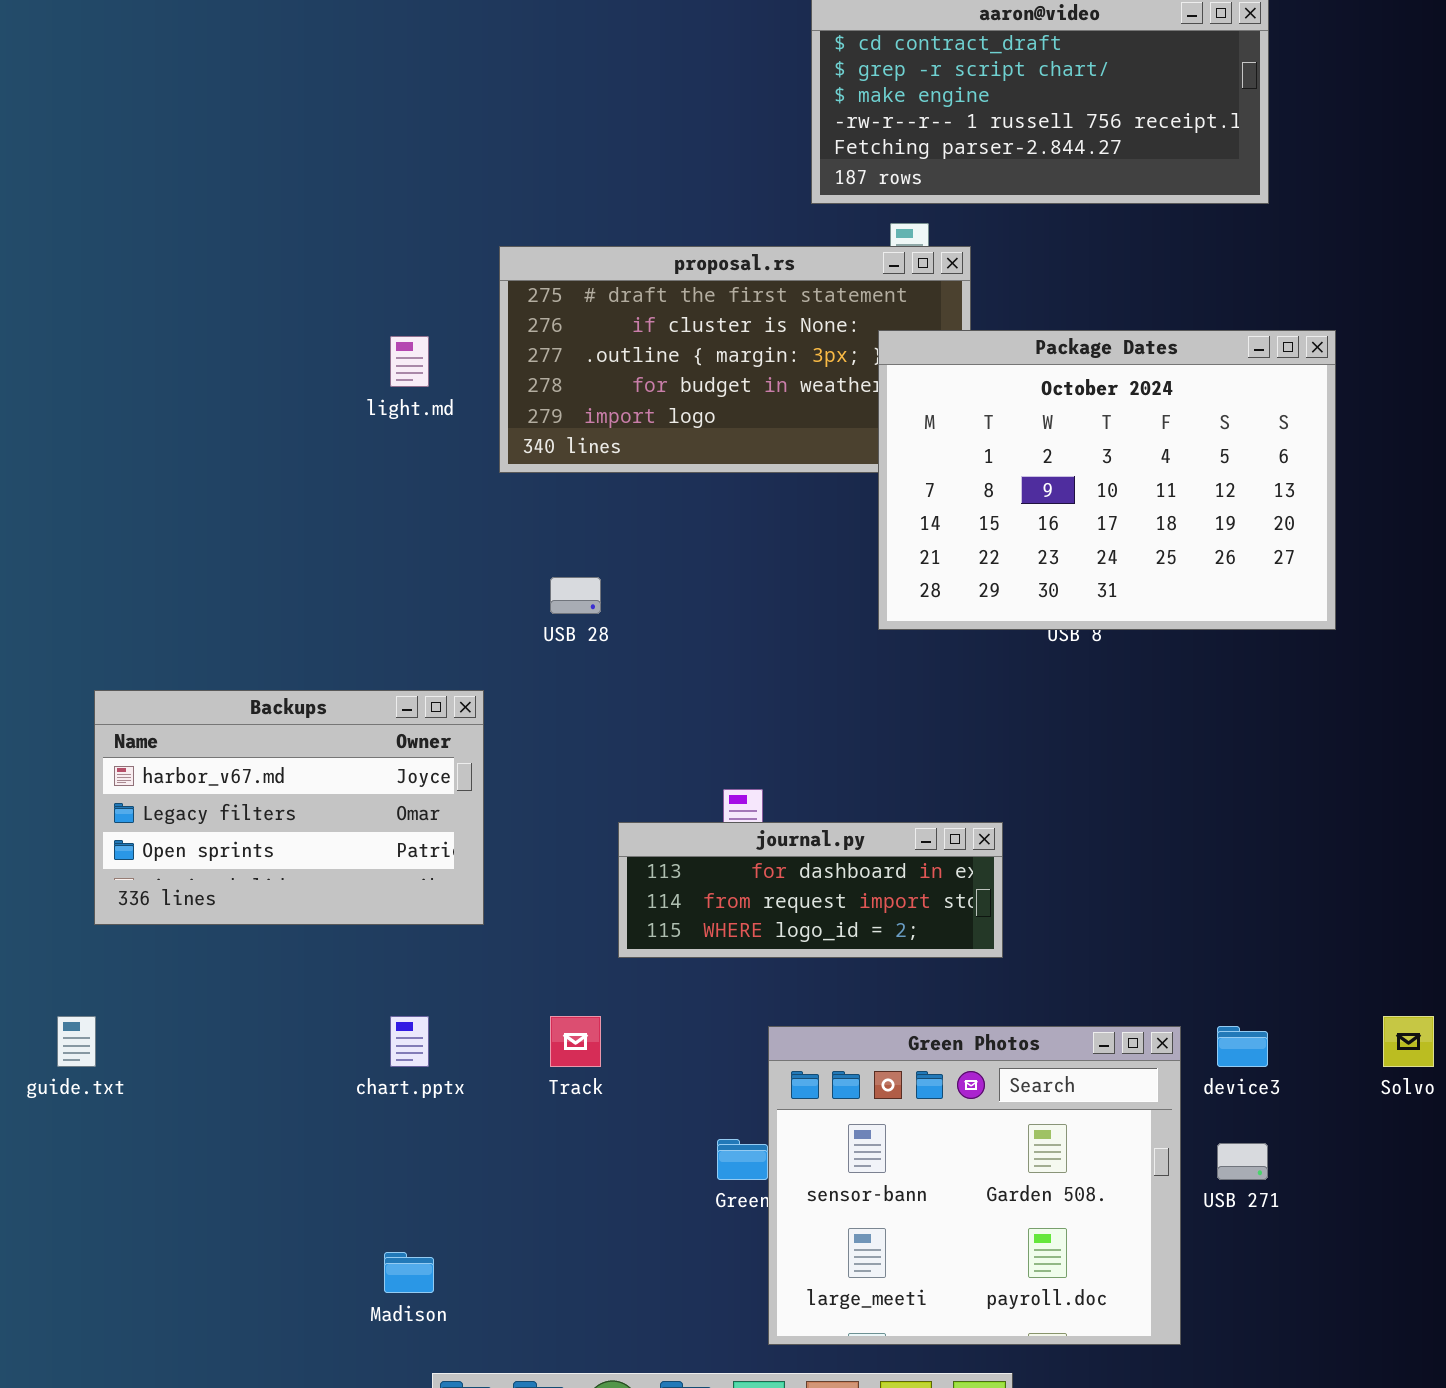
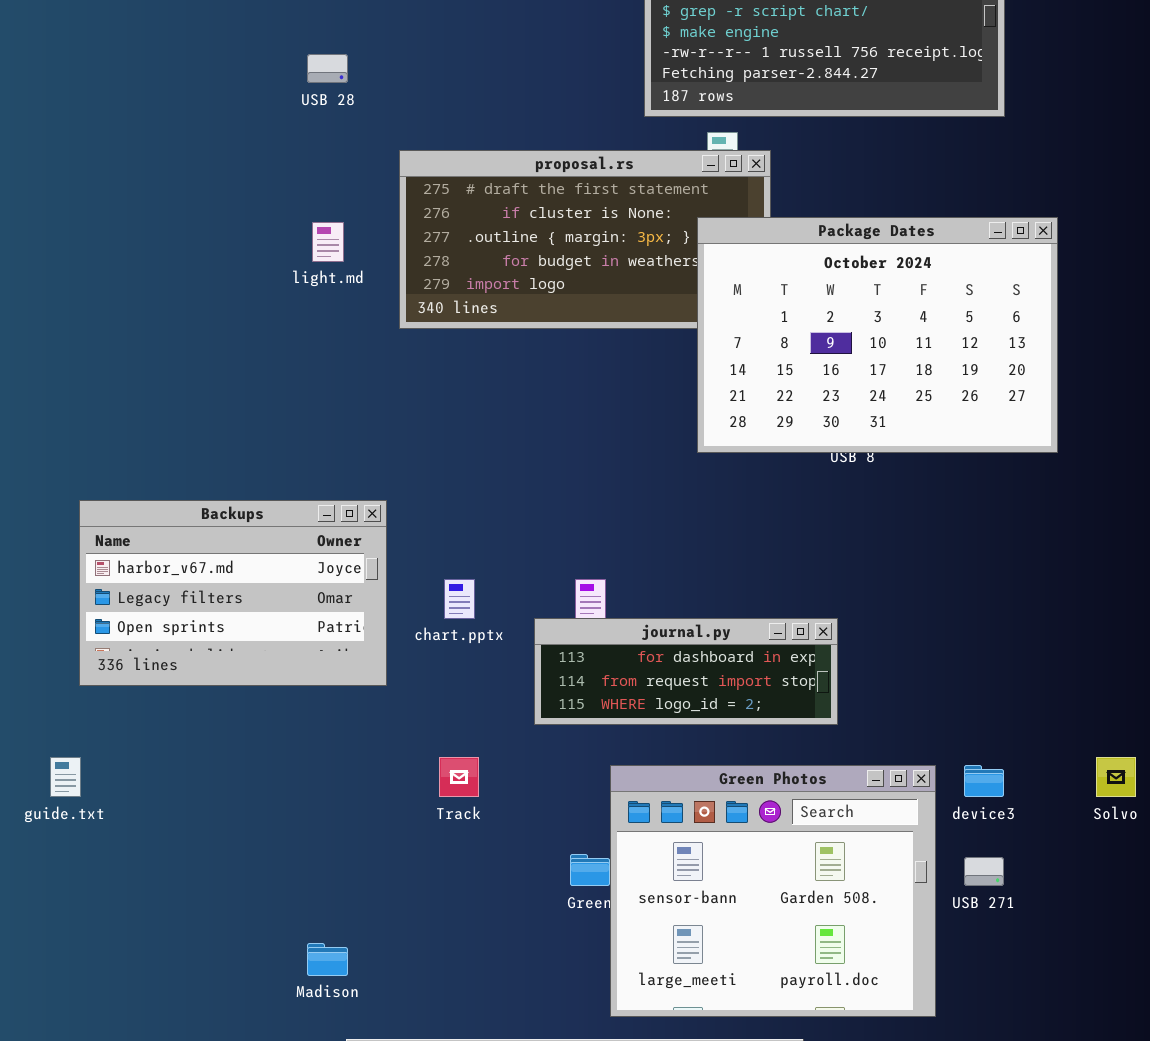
USB 28: [550,577,601,614] -> [307,54,348,83], moved
journal.py: [618,822,1003,958] -> [534,618,838,725], moved
chart.pptx: [390,1016,429,1067] -> [444,579,475,619], moved

